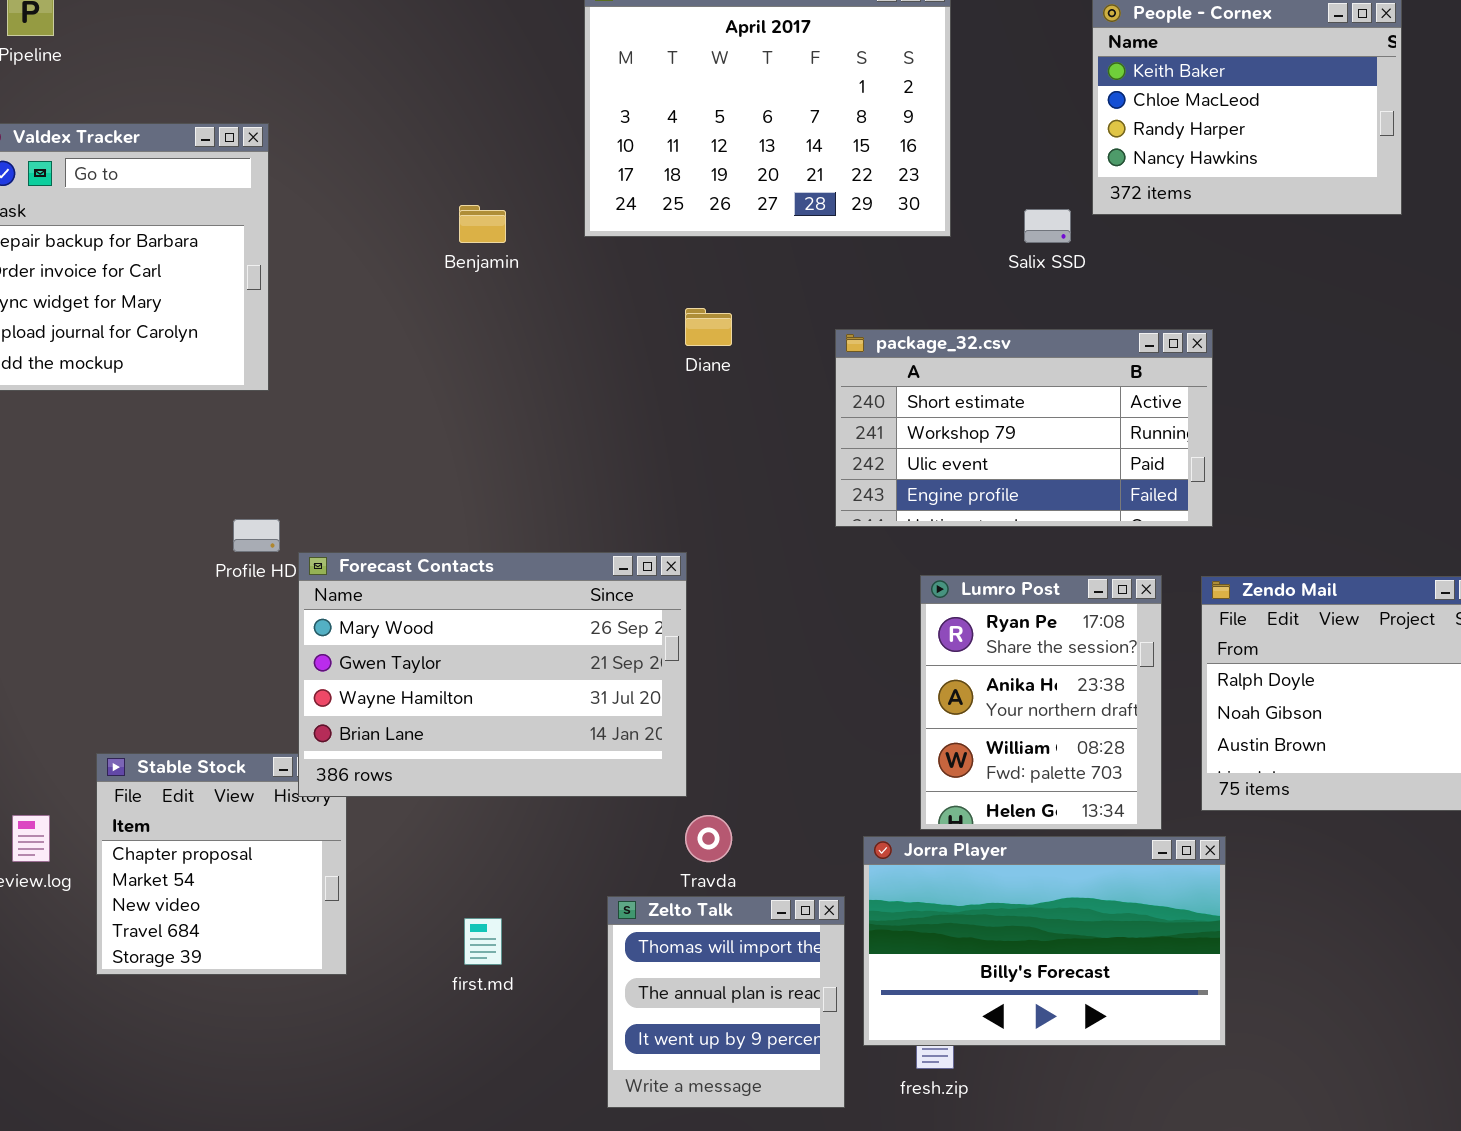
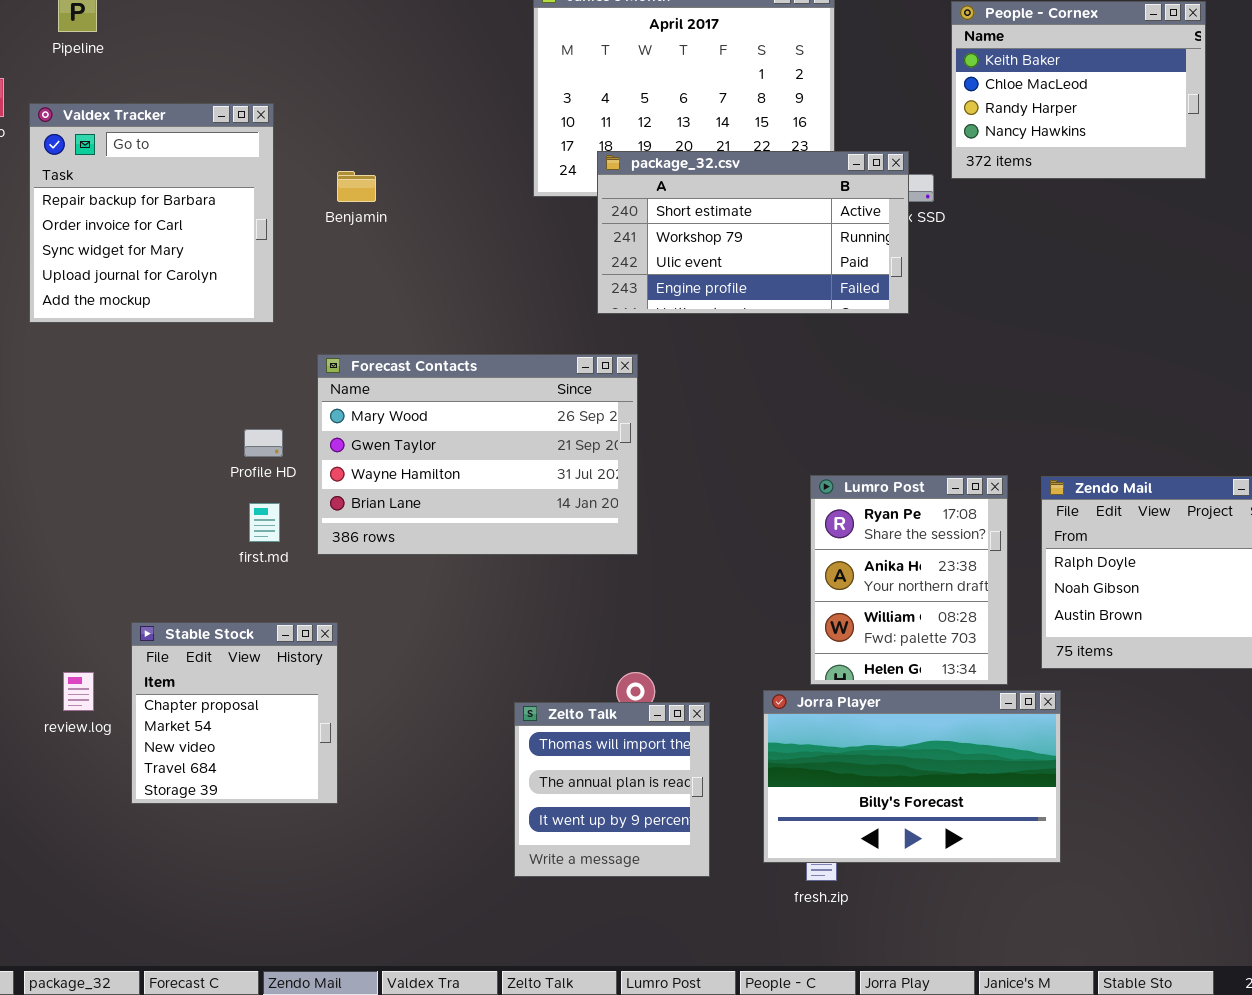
Benjamin: [459,205,506,243] -> [337,171,376,202], moved
package_32.csv: [835,329,1213,527] -> [597,151,909,314], moved
Forecast Contacts: [298,552,687,797] -> [317,354,638,555], moved
Zelto Talk: [607,896,845,1108] -> [514,702,710,877], moved
first.md: [464,918,502,965] -> [249,503,280,542], moved

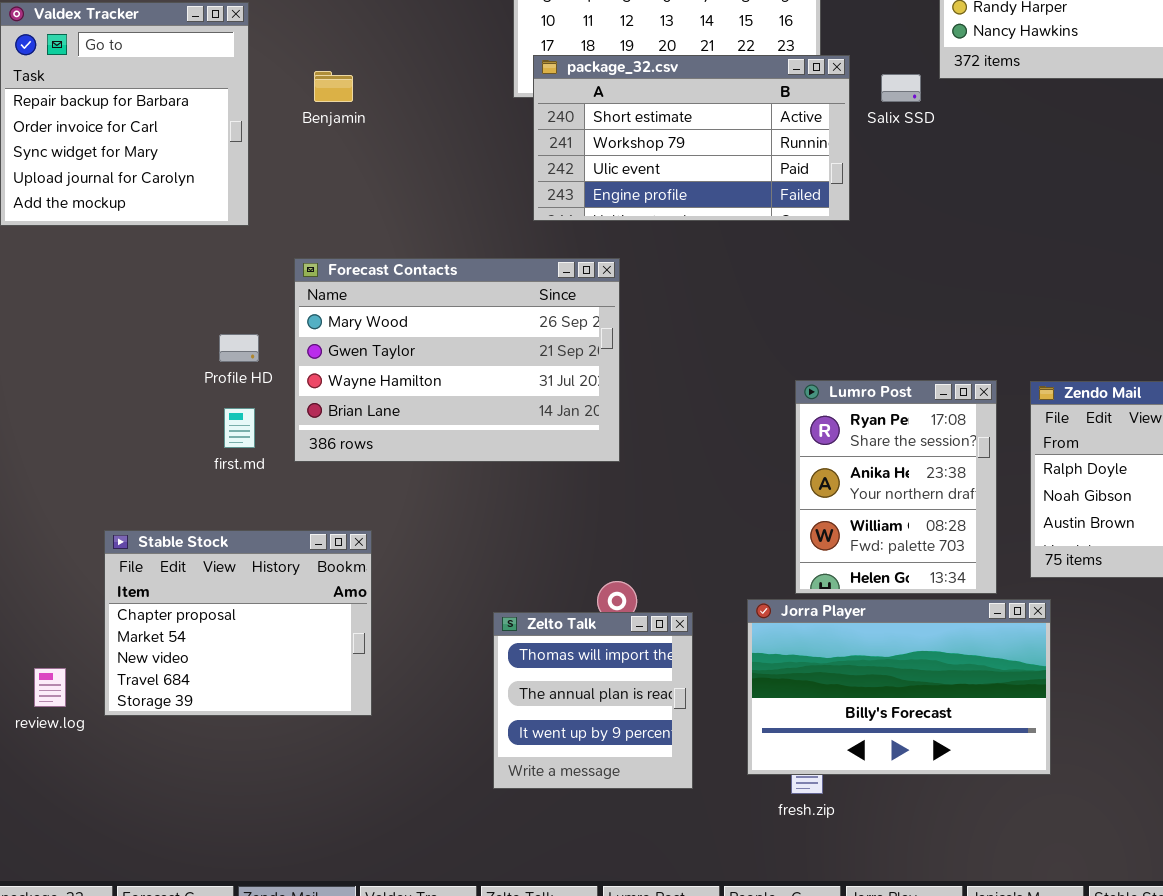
package_32.csv: [597,151,909,314] -> [533,55,850,221], moved
Stable Stock: [131,622,338,804] -> [104,530,372,716], resized
review.log: [63,672,94,711] -> [34,668,66,707], moved

